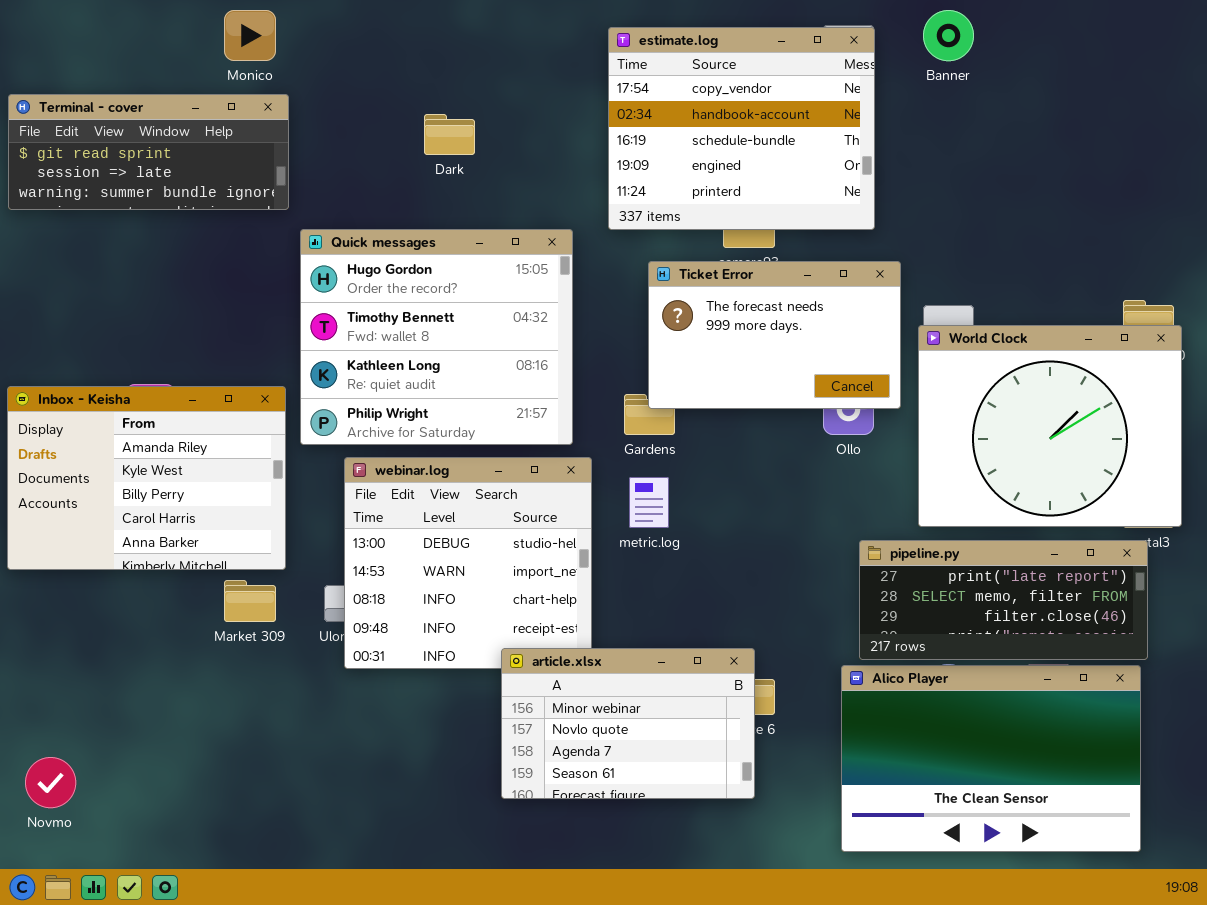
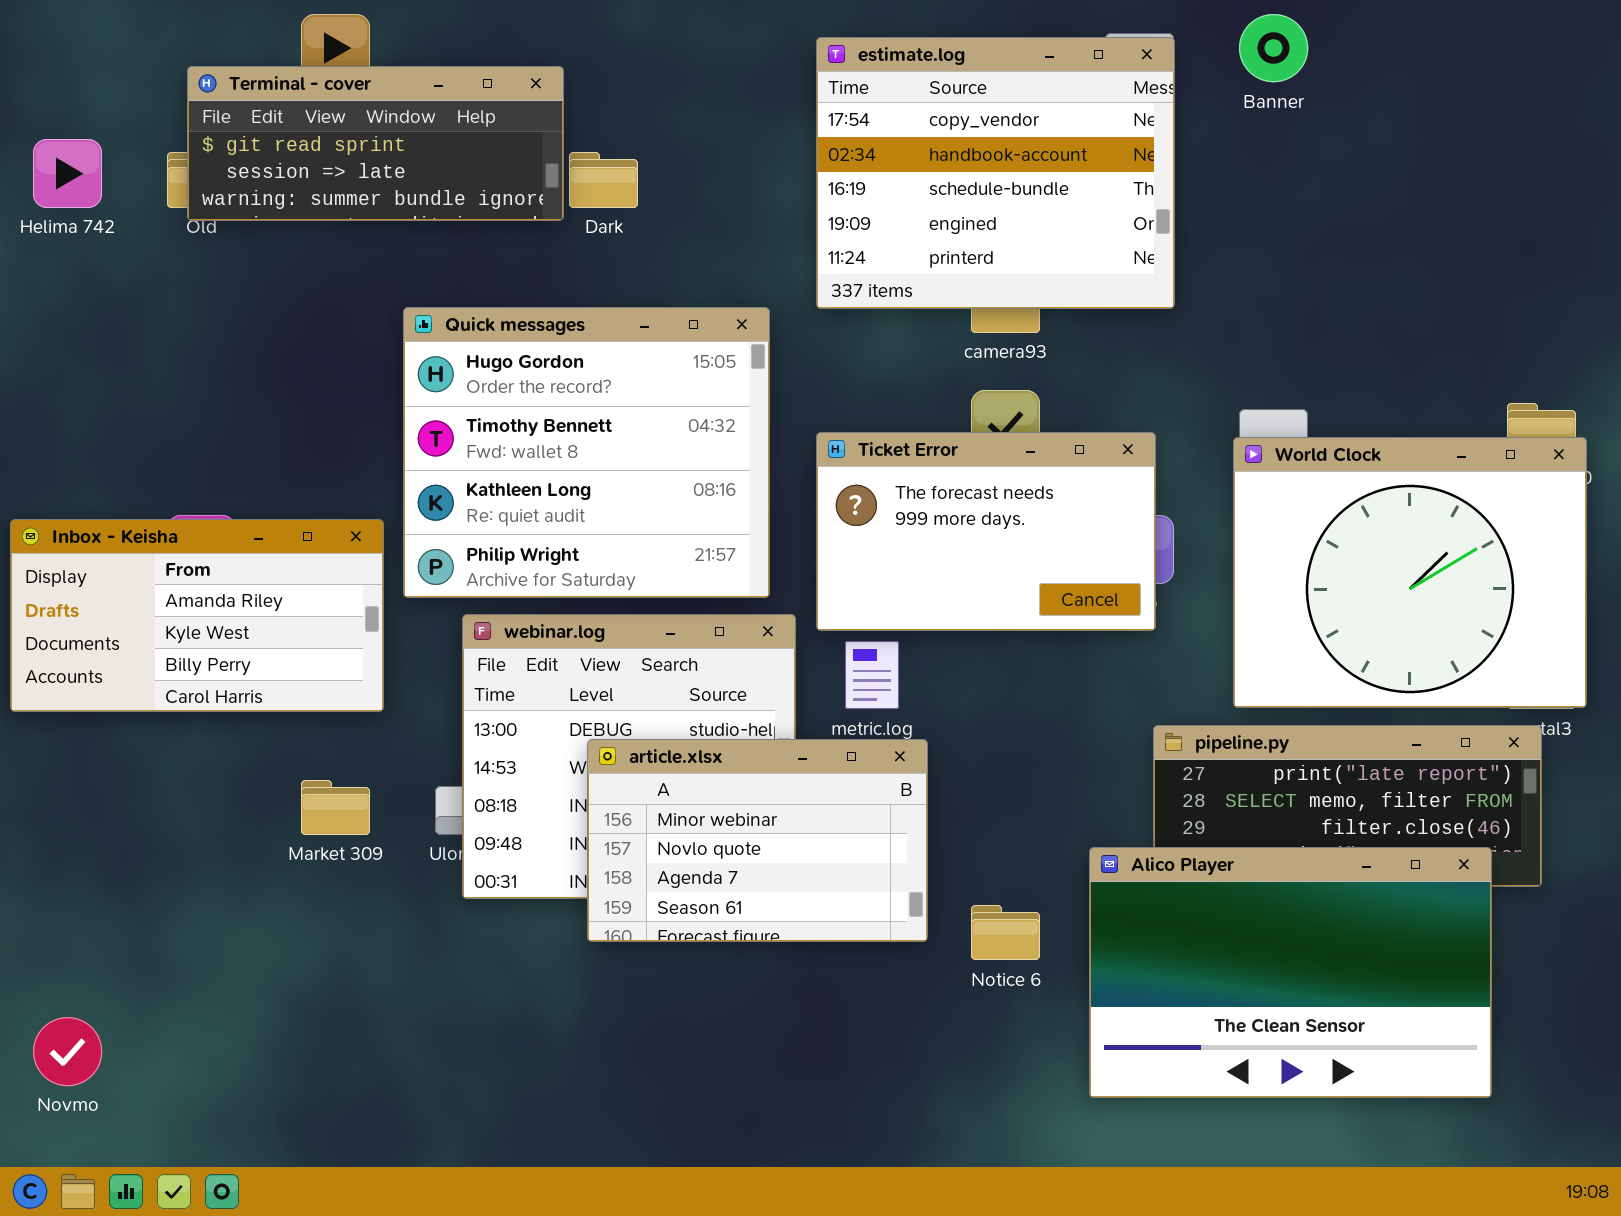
Terminal - cover: [8,94,289,210] -> [187,66,564,221], moved
Ticket Error: [648,261,901,409] -> [816,432,1156,631], moved
Inbox - Keisha: [7,386,286,570] -> [10,519,384,712], resized
article.xlsx: [501,648,755,799] -> [587,739,928,942], moved
Alico Player: [841,665,1141,852] -> [1089,847,1492,1098], moved

